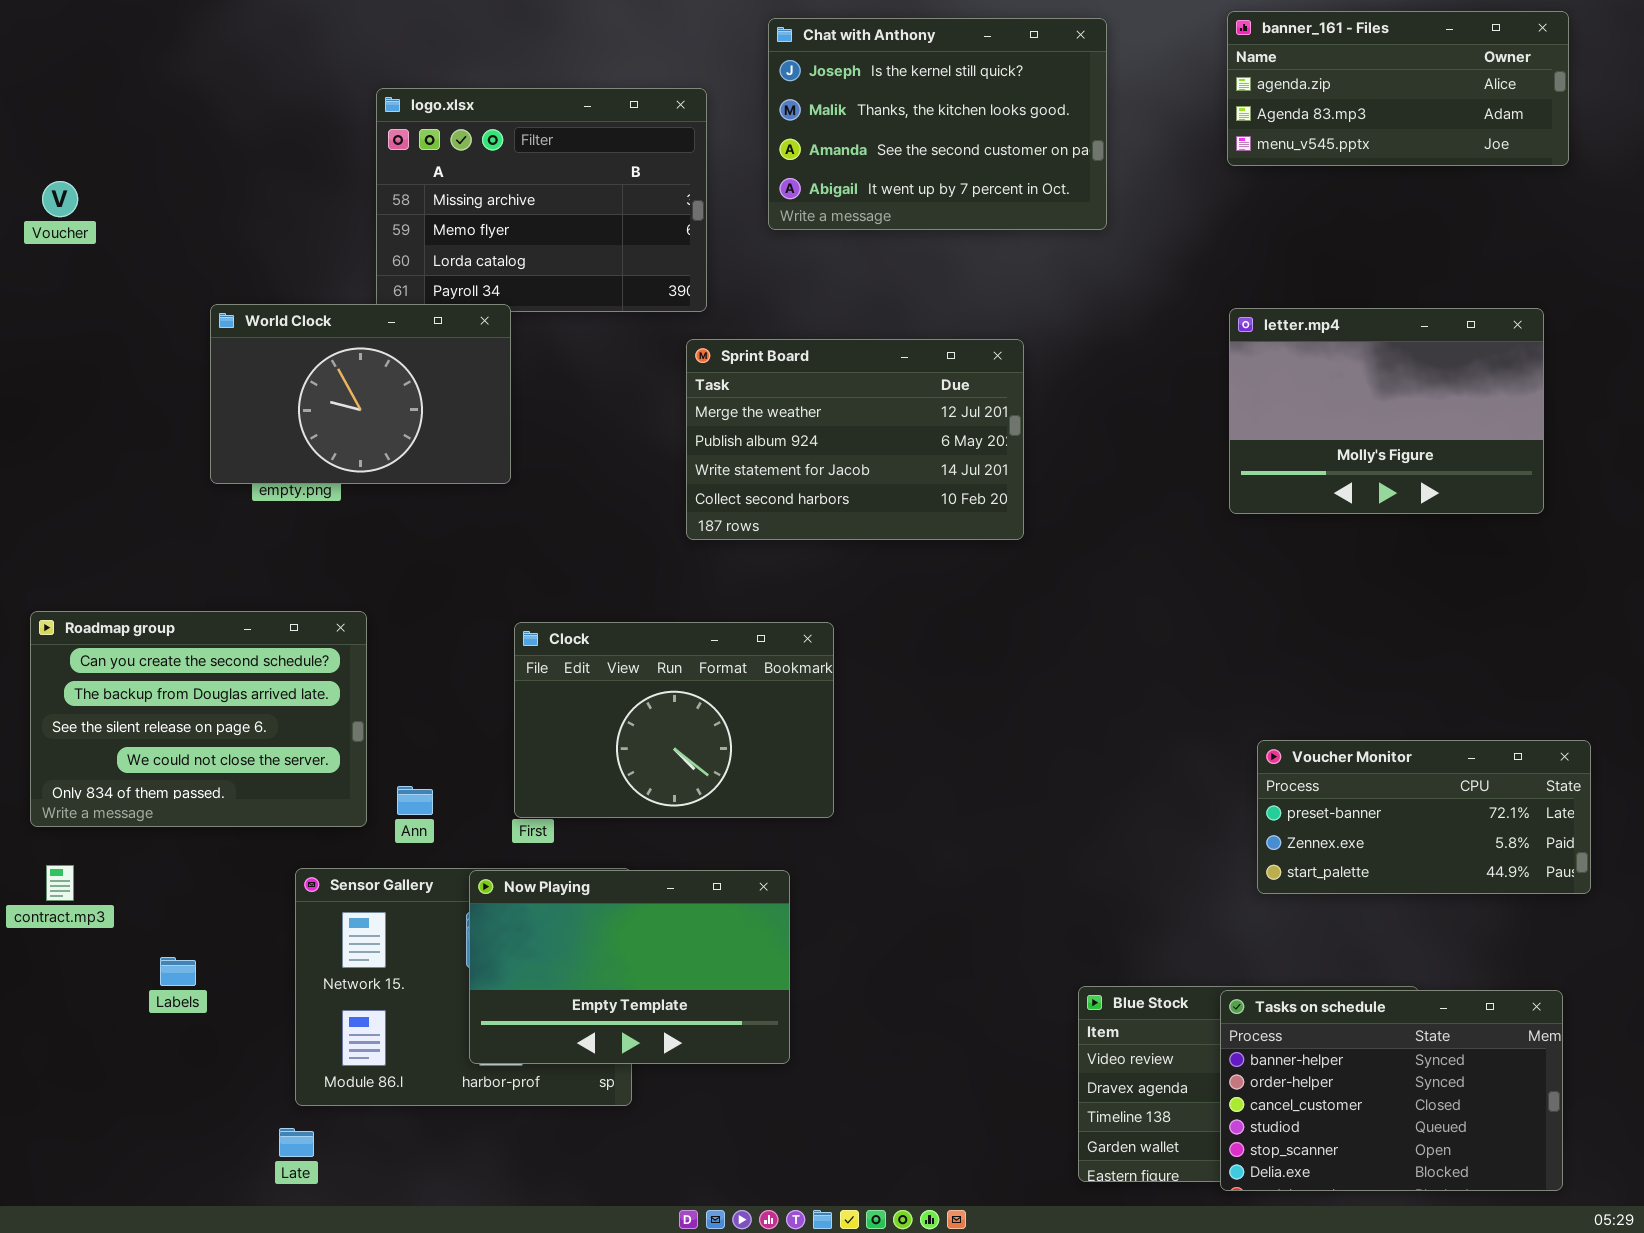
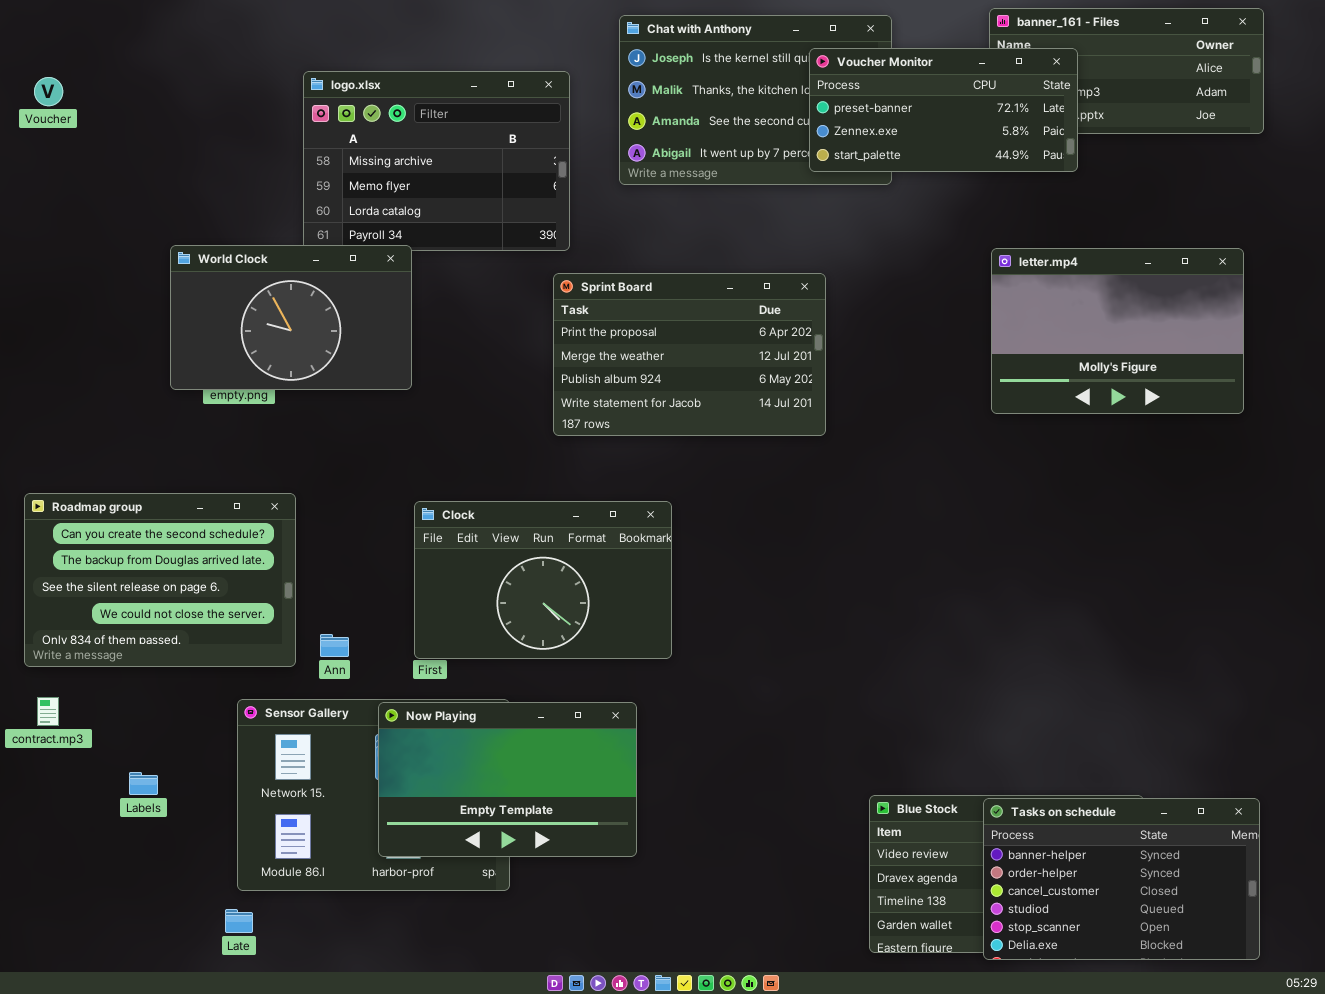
Voucher: [42,181,78,217] -> [34,77,63,106], moved
Sprint Board: [686,339,1024,540] -> [553,273,826,436], scrolled up 1 row
Voucher Monitor: [1257,740,1591,894] -> [809,48,1078,172], moved

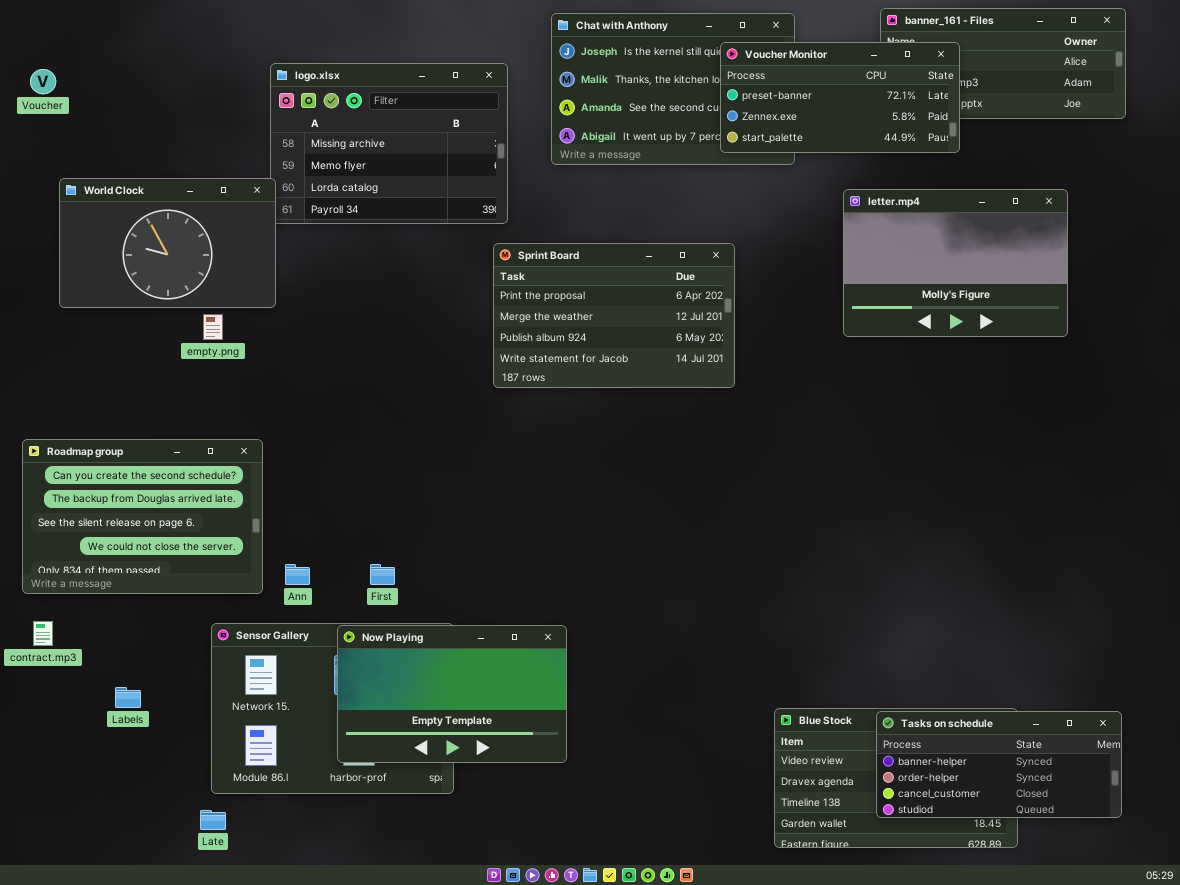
World Clock: [170,245,412,390] -> [59,178,276,308], moved
letter.mp4: [991,248,1244,414] -> [843,189,1068,337], moved
Clock: [414,501,672,659] -> none, closed
Tasks on schedule: [983,798,1260,960] -> [876,711,1122,818], resized

